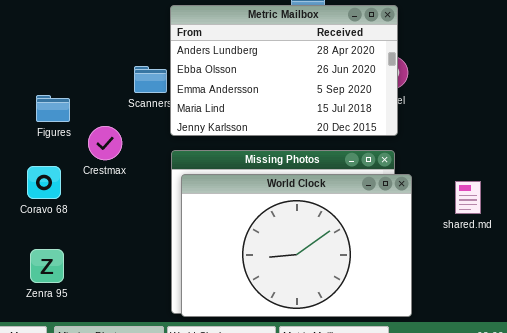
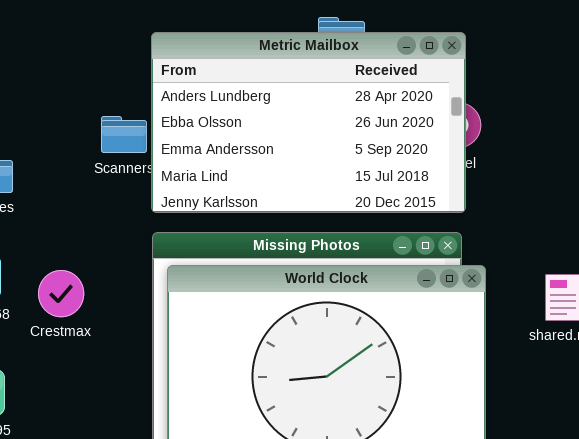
Crestmax: [88,126,122,160] -> [38,270,84,317], moved

